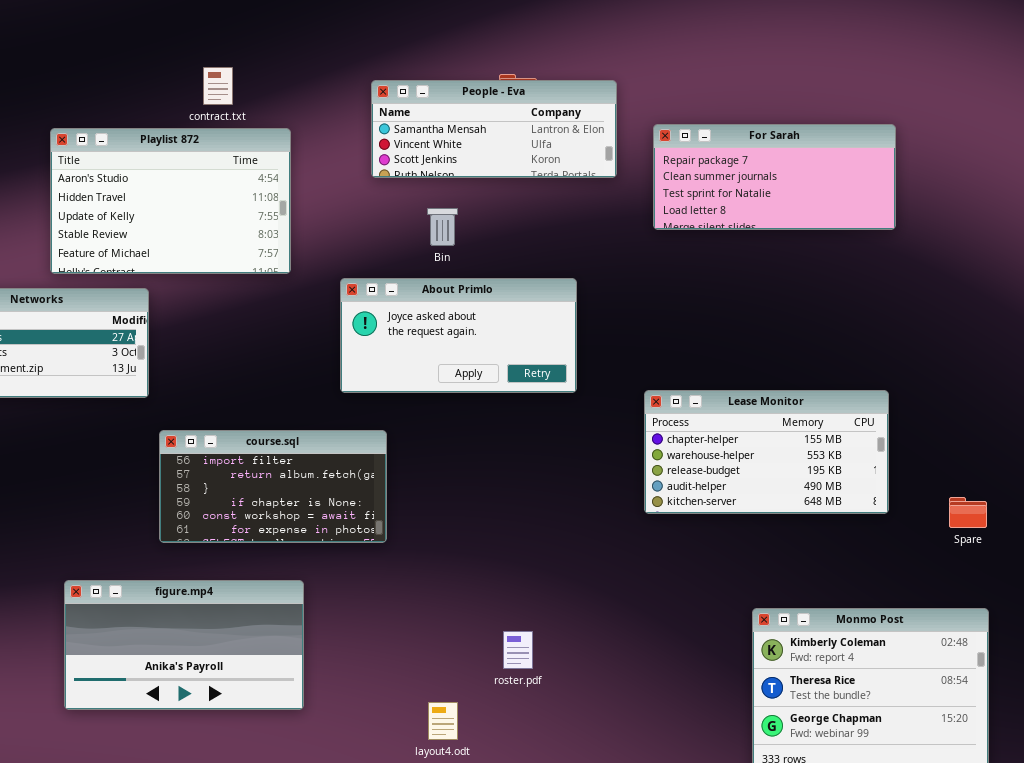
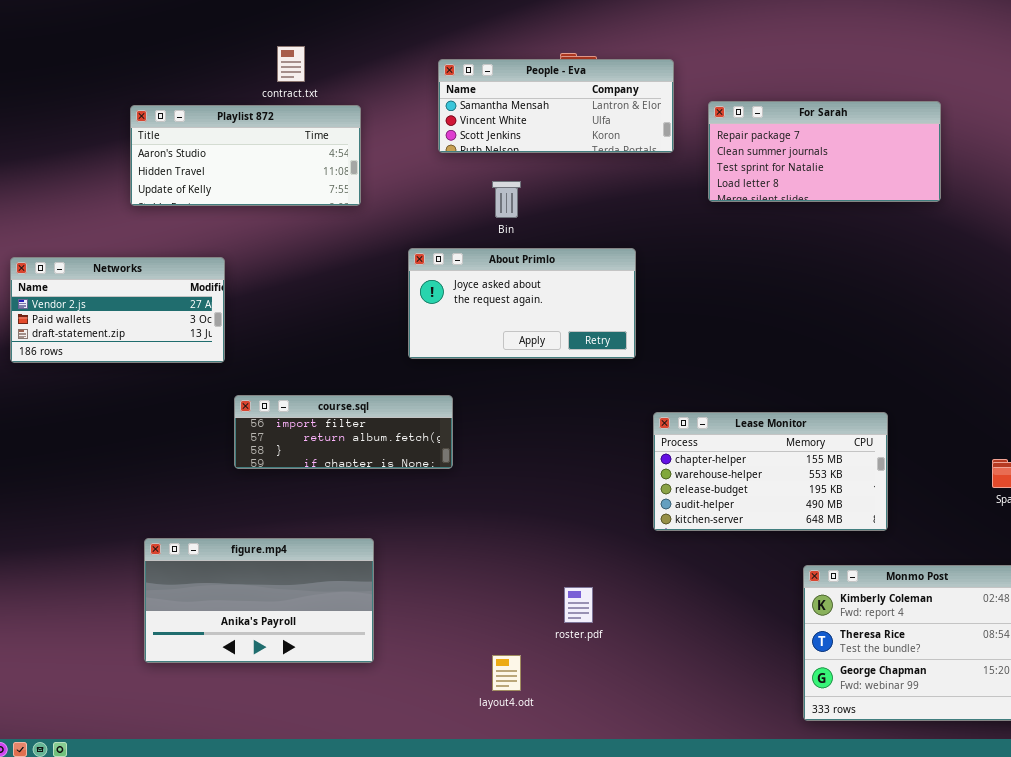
Playlist 872: [50,128,291,274] -> [130,105,361,206], resized
Lease Monitor: [644,390,889,514] -> [653,412,888,531], moved
course.sql: [159,430,387,543] -> [234,395,453,469], resized

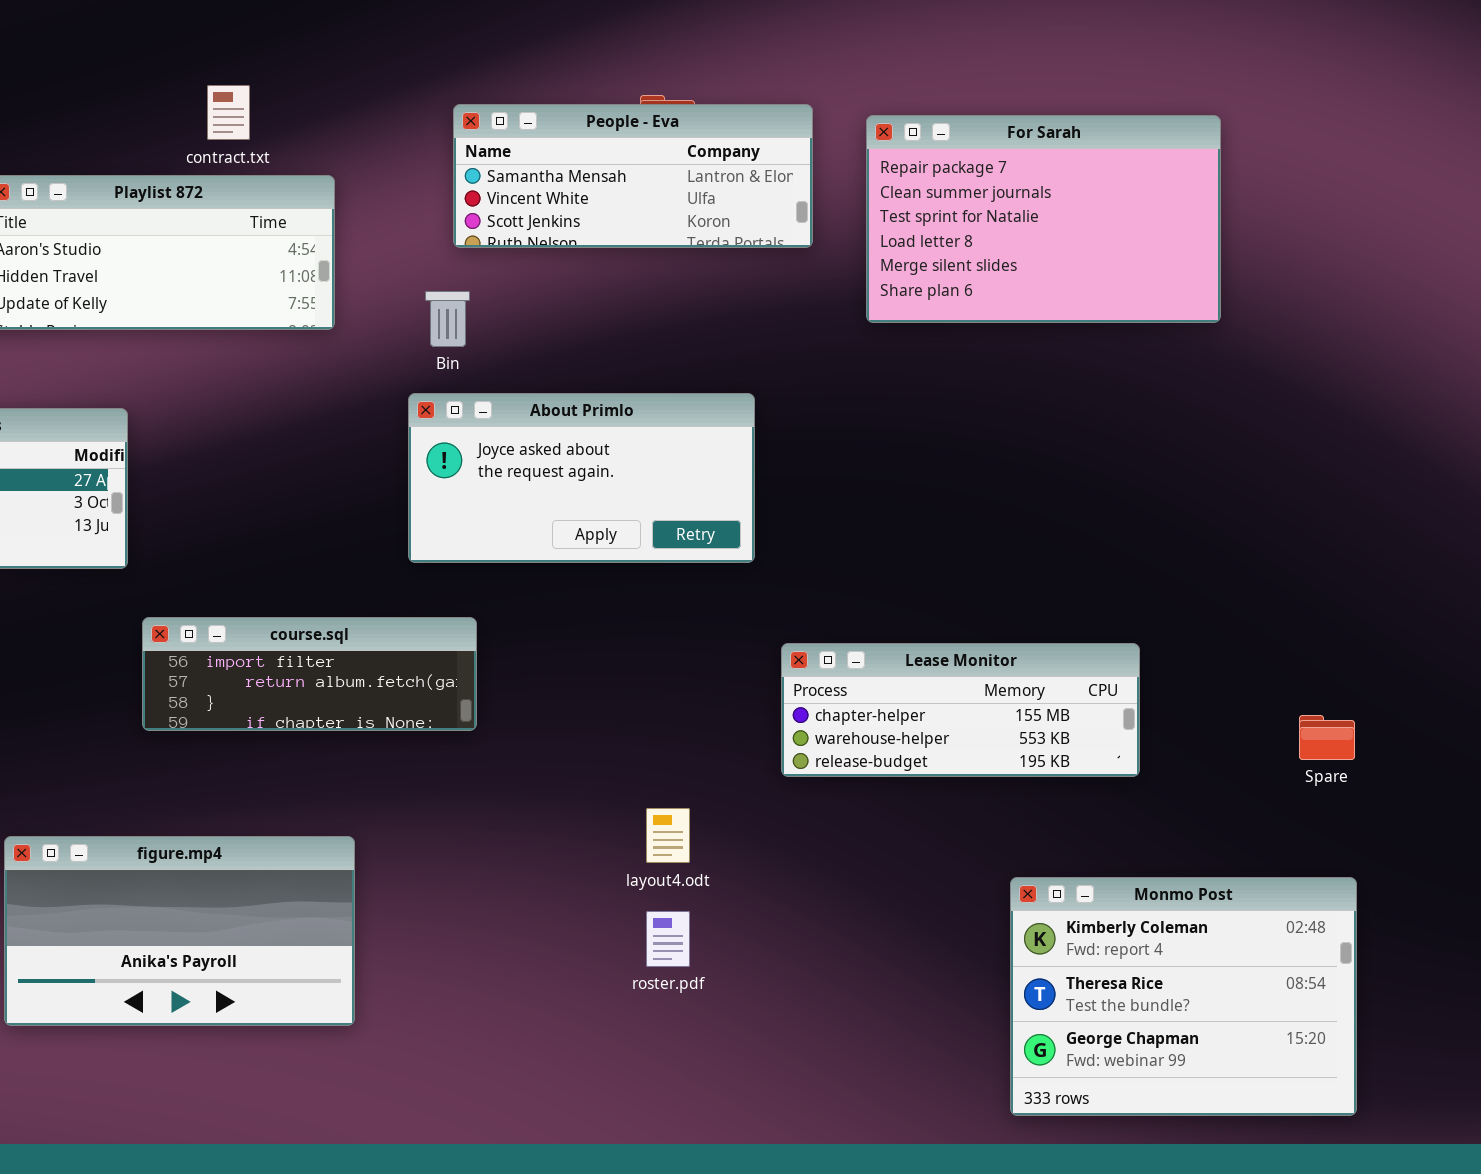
For Sarah: [708,101,941,202] -> [866,115,1221,323], resized
Bin: [492,181,521,218] -> [425,291,470,347], moved
Lease Monitor: [653,412,888,531] -> [781,643,1140,777], resized
layout4.odt: [492,655,521,691] -> [646,808,690,863], moved

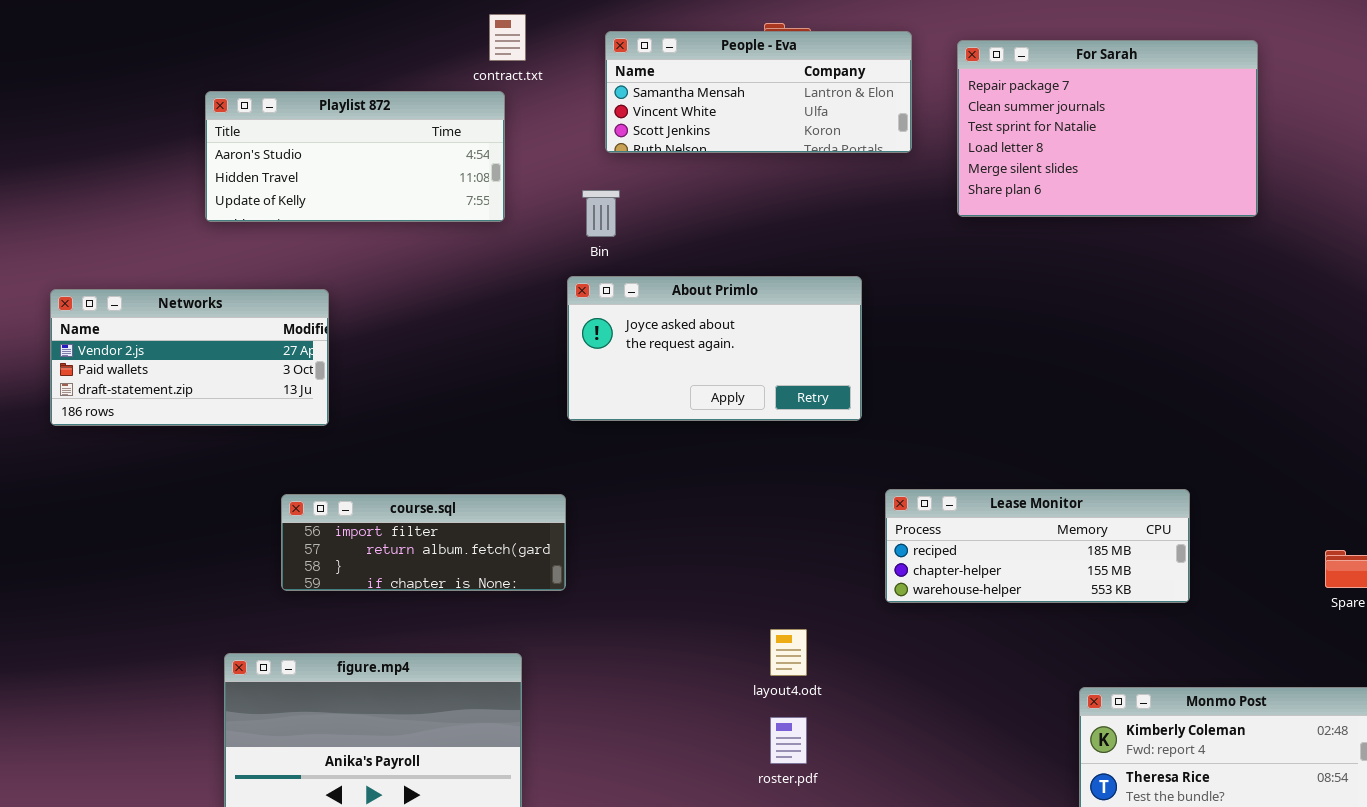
contract.txt: [207,85,250,140] -> [489,14,526,61], moved
course.sql: [142,617,477,731] -> [281,494,566,591], moved
Lease Monitor: [781,643,1140,777] -> [885,489,1190,603], scrolled up 1 row

